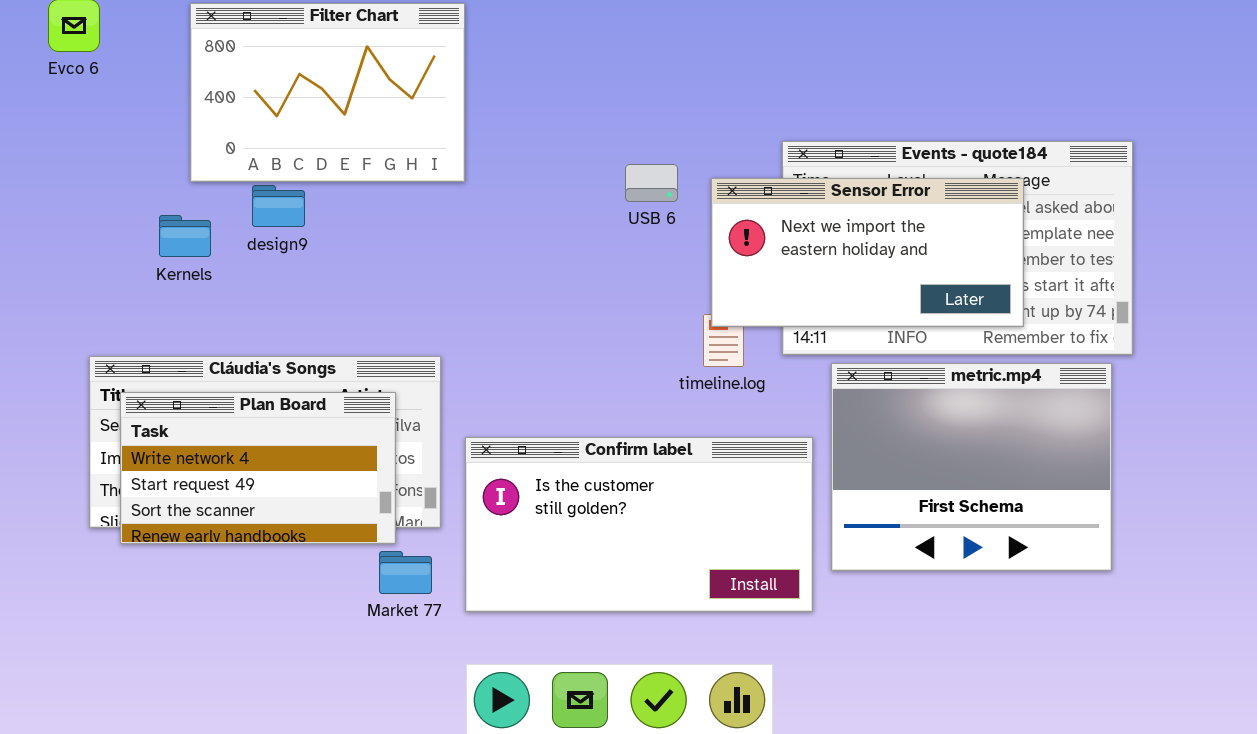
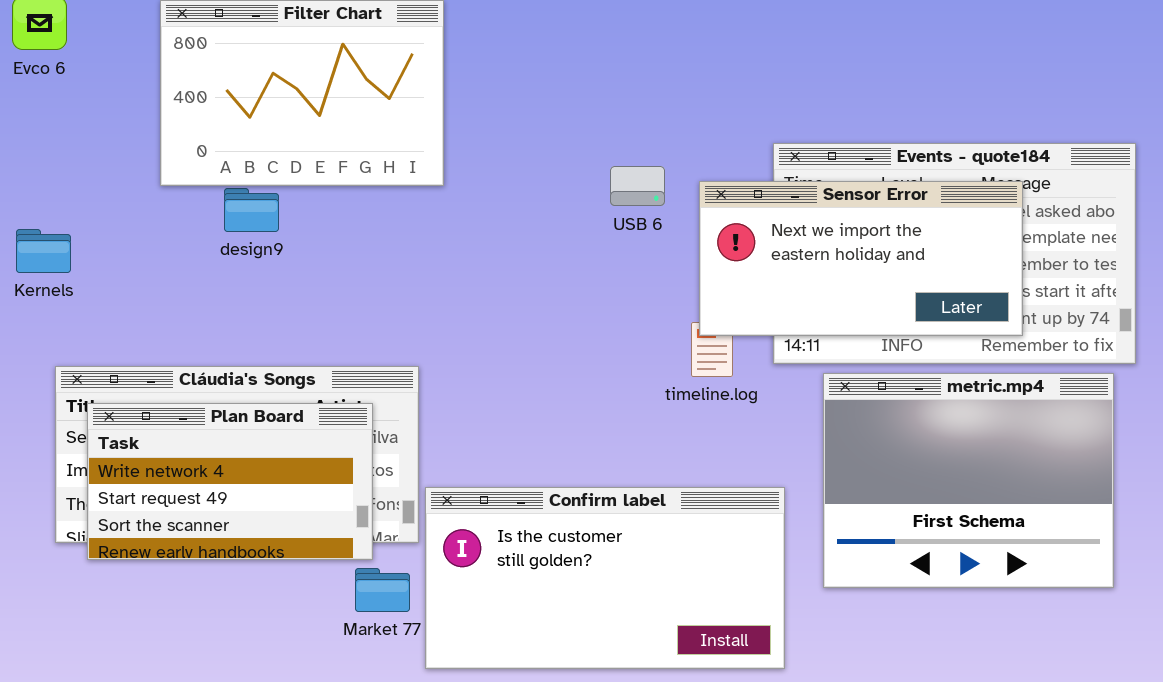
Kernels: [159,215,211,257] -> [16,229,71,273], moved
Confirm label: [465,437,813,612] -> [425,487,785,669], moved

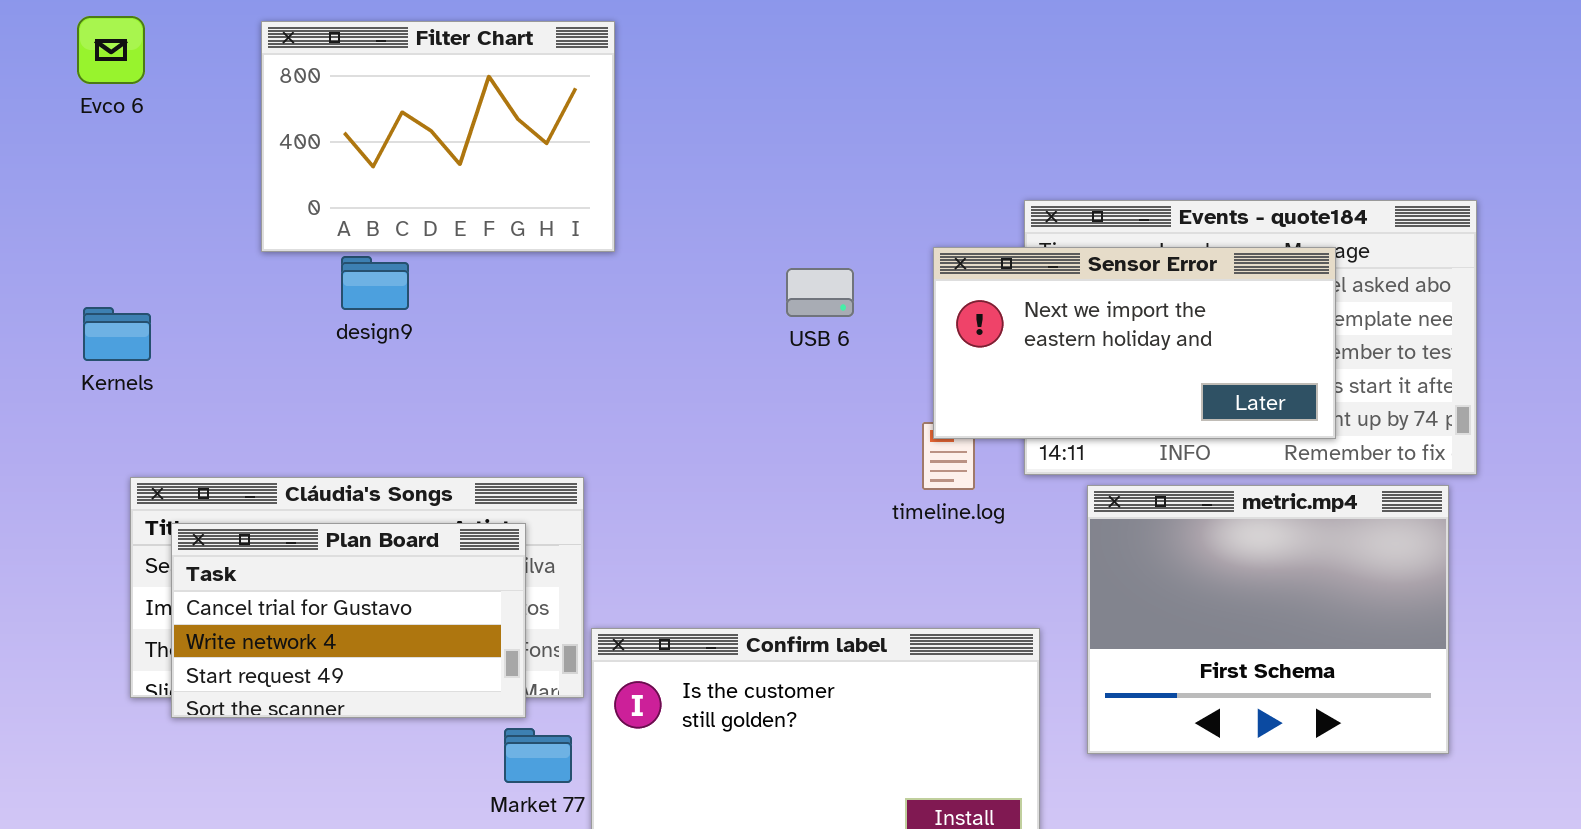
USB 6: [610,166,665,206] -> [786,268,854,317], moved
Plan Board: [87,403,373,560] -> [171,523,526,718], scrolled up 1 row

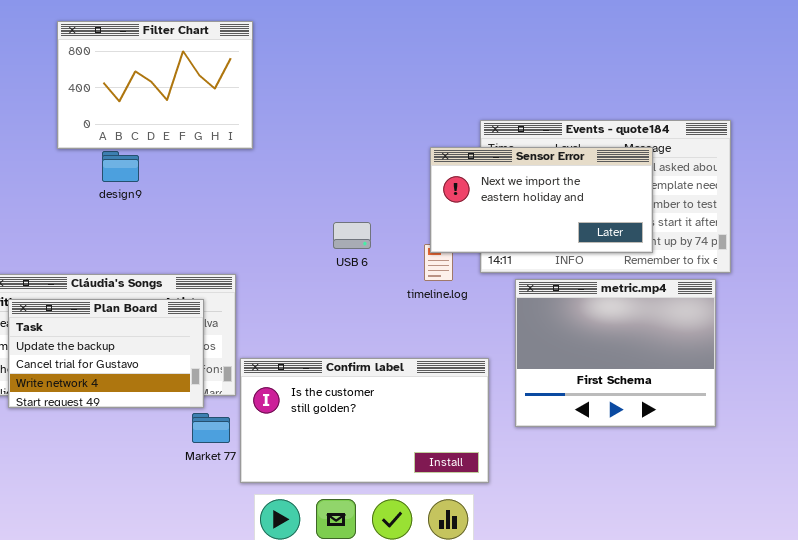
USB 6: [786,268,854,317] -> [333,222,371,249], moved
Plan Board: [171,523,526,718] -> [8,299,204,408], scrolled up 1 row

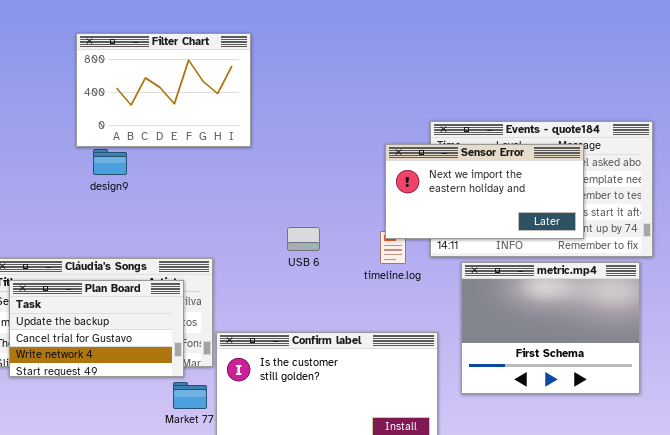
Filter Chart: [57,21,253,149] -> [76,33,251,147], moved
USB 6: [333,222,371,249] -> [287,227,320,251], moved

